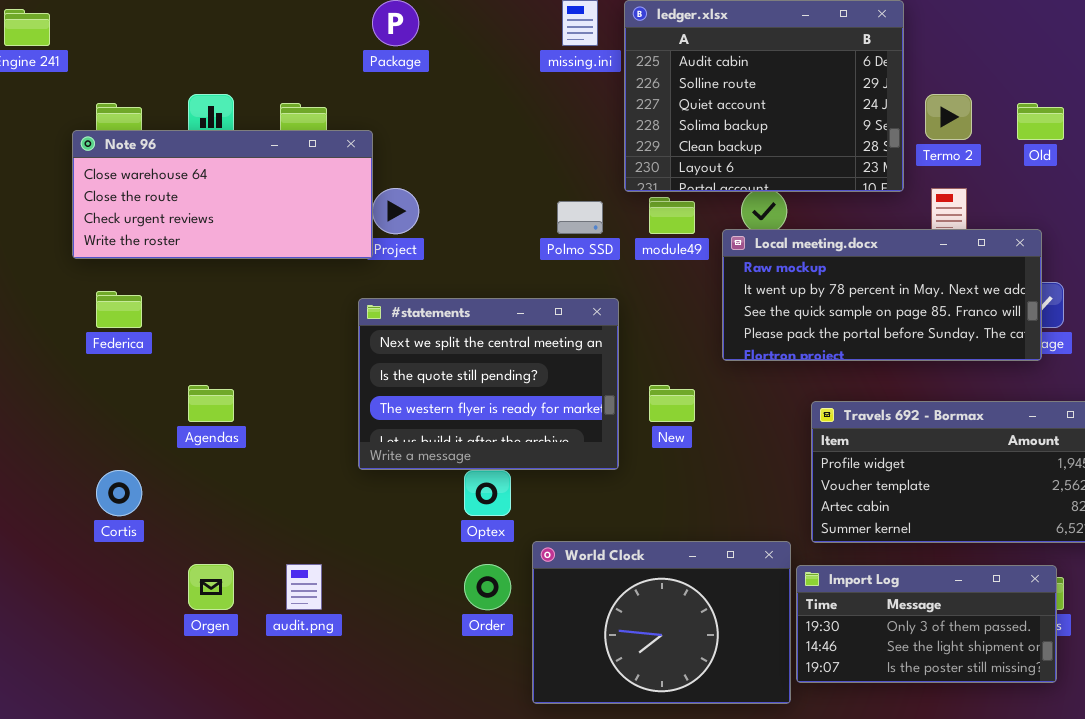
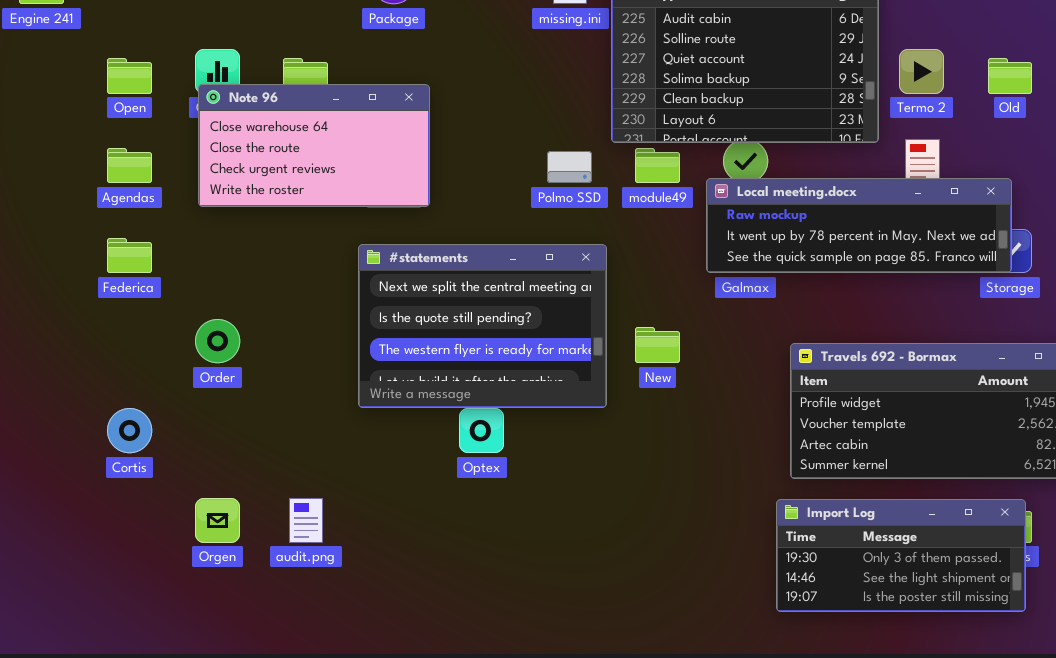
Note 96: [72,130,373,259] -> [198,84,430,207], moved, resized
Local meeting.docx: [722,229,1042,361] -> [706,178,1012,273], resized
Agendas: [188,385,234,422] -> [107,148,152,183], moved
World Clock: [532,541,791,704] -> none, closed
Order: [464,564,511,610] -> [195,319,240,363], moved

